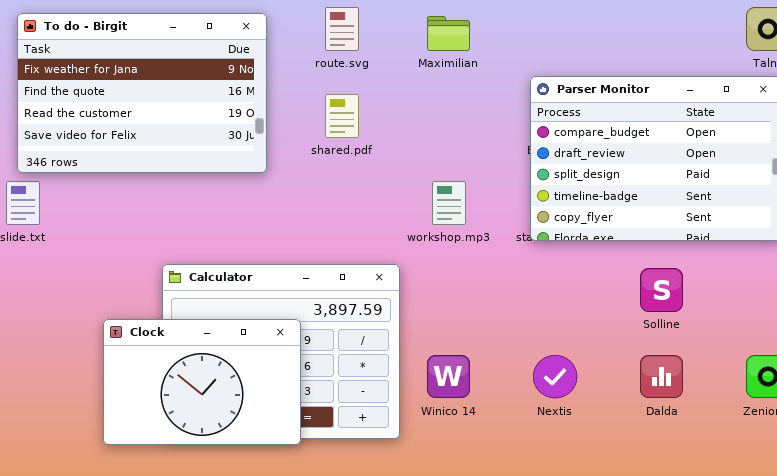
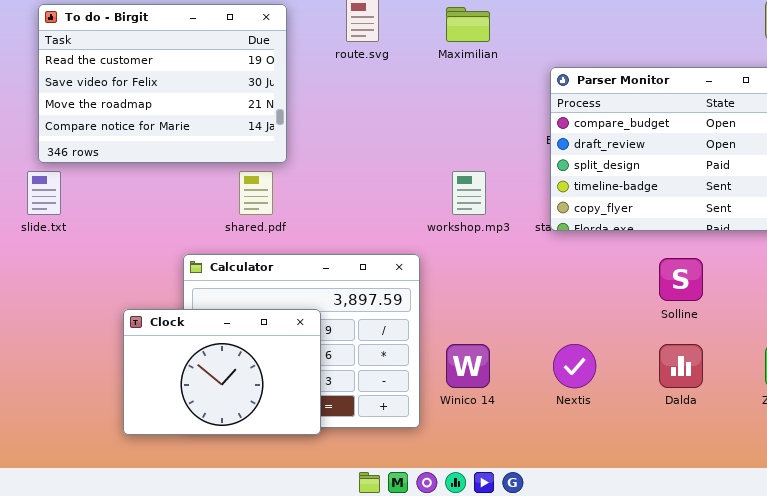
To do - Birgit: [17,13,267,173] -> [38,4,287,163], scrolled down 2 rows
shared.pdf: [325,94,359,138] -> [239,171,273,215], moved

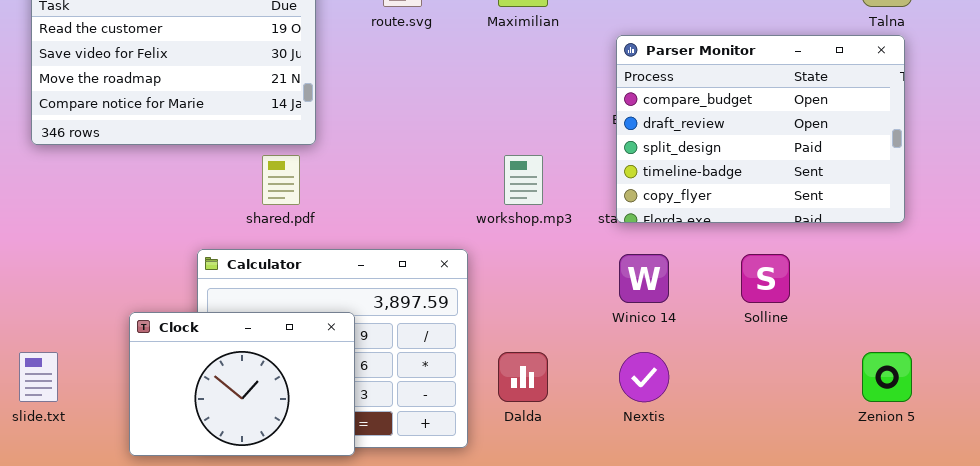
slide.txt: [27,171,61,215] -> [19,352,58,402], moved
Winico 14: [446,344,490,388] -> [619,254,669,303], moved
Dalda: [659,344,703,388] -> [498,352,548,402], moved

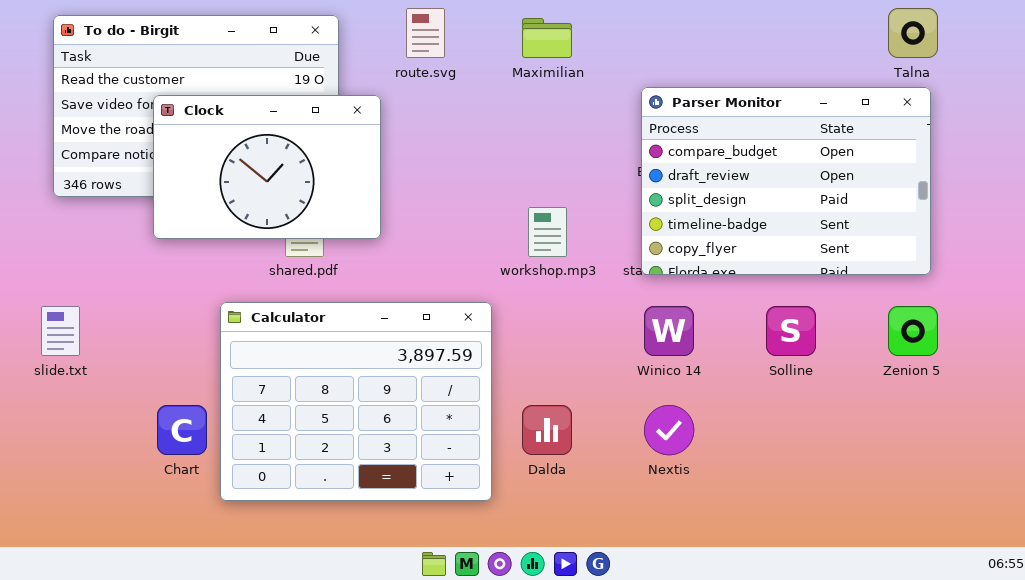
Clock: [129,312,355,456] -> [153,95,381,239], moved
slide.txt: [19,352,58,402] -> [41,306,80,356], moved
Zenion 5: [862,352,912,402] -> [888,306,938,356], moved

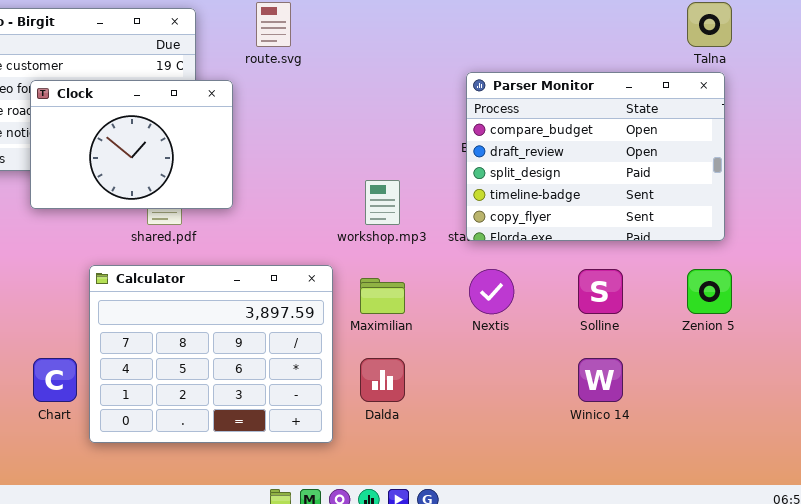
Maximilian: [522,18,572,58] -> [360,278,405,314], moved
Winico 14: [644,306,694,356] -> [578,358,623,402], moved
Nextis: [644,405,694,455] -> [469,269,514,314], moved

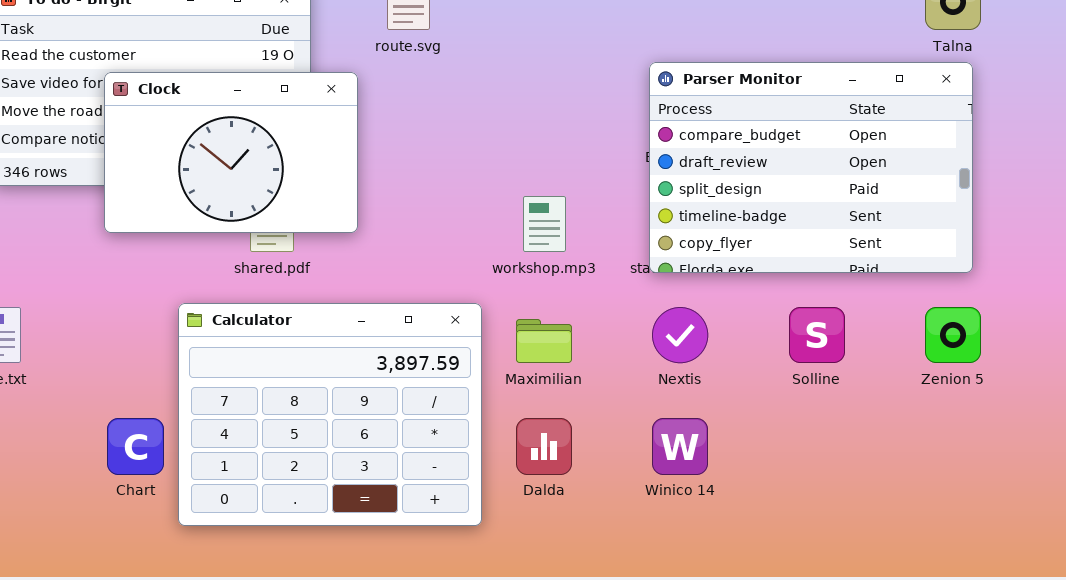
Winico 14: [578,358,623,402] -> [652,418,708,475], moved

